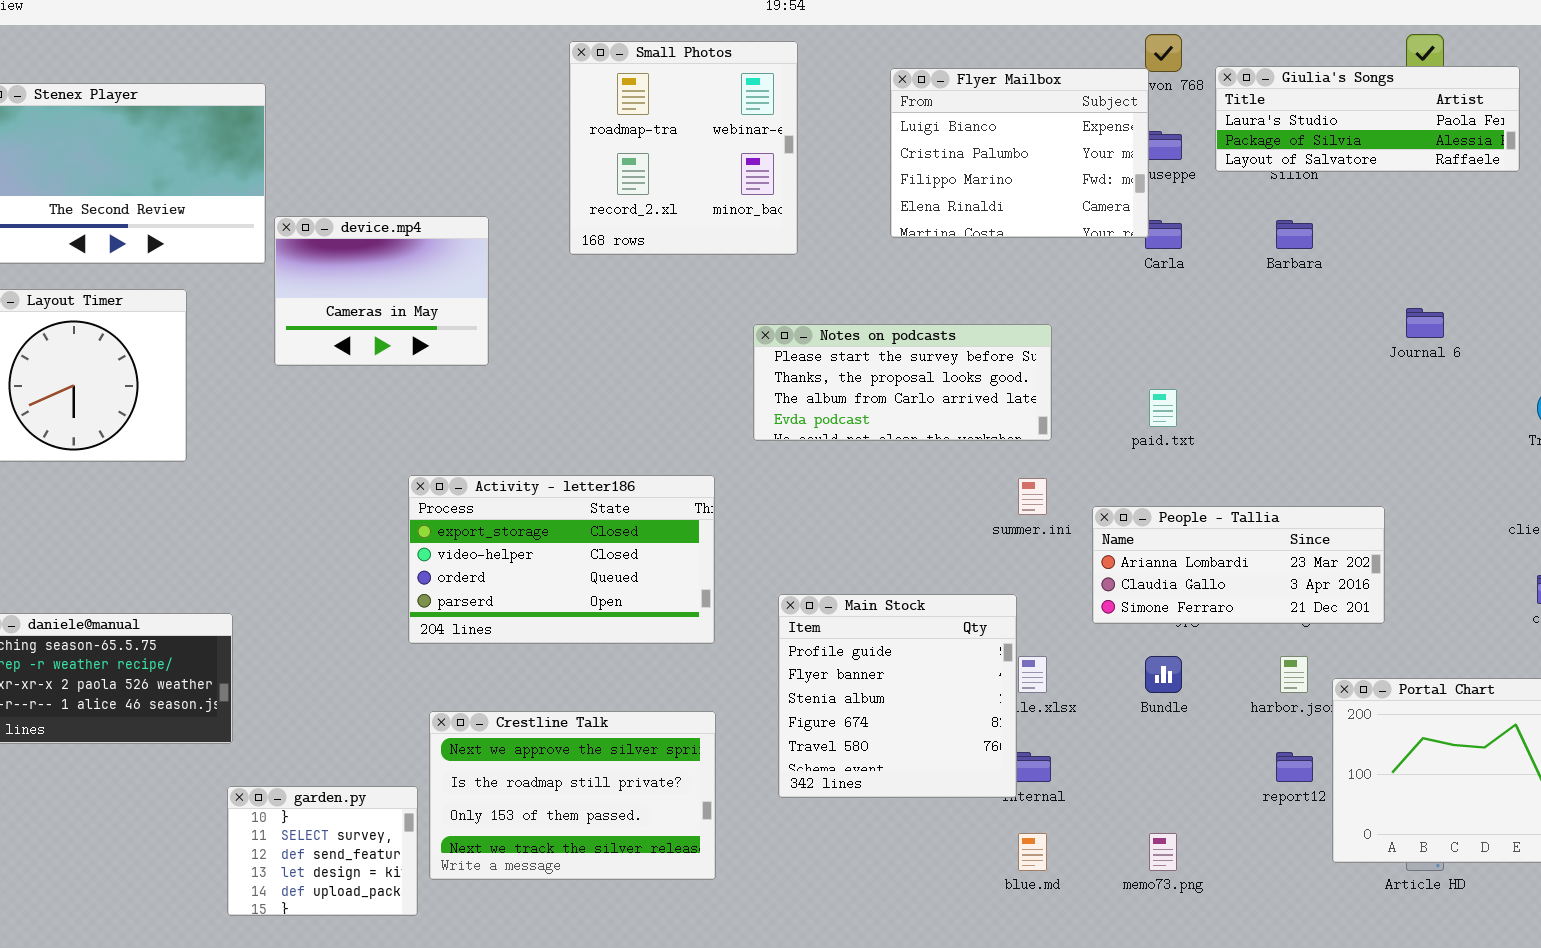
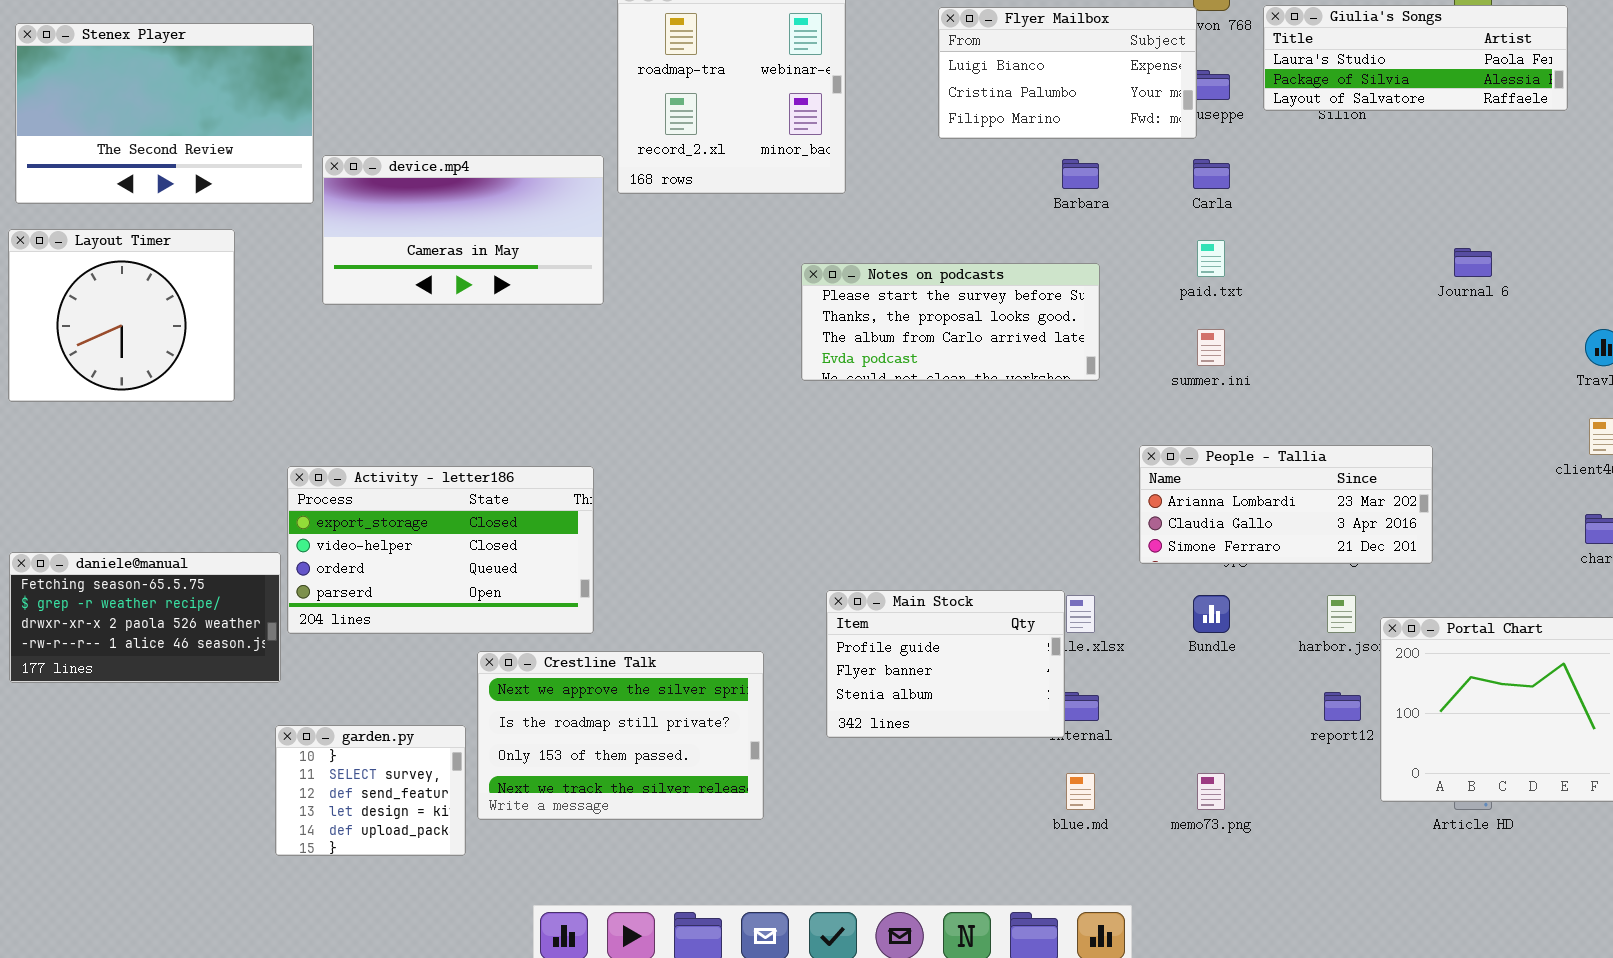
Flyer Mailbox: [890,68,1149,238] -> [938,7,1197,139], resized
device.mp4: [274,216,489,366] -> [322,155,604,305], resized
Barbara: [1276,220,1313,249] -> [1062,159,1099,189], moved
paid.txt: [1149,389,1177,427] -> [1197,240,1225,277], moved
Activity - letter186: [408,475,715,644] -> [287,466,594,634], moved
summer.ini: [1018,478,1047,515] -> [1197,329,1225,366], moved
Main Stock: [778,594,1017,798] -> [826,590,1065,738], resized

